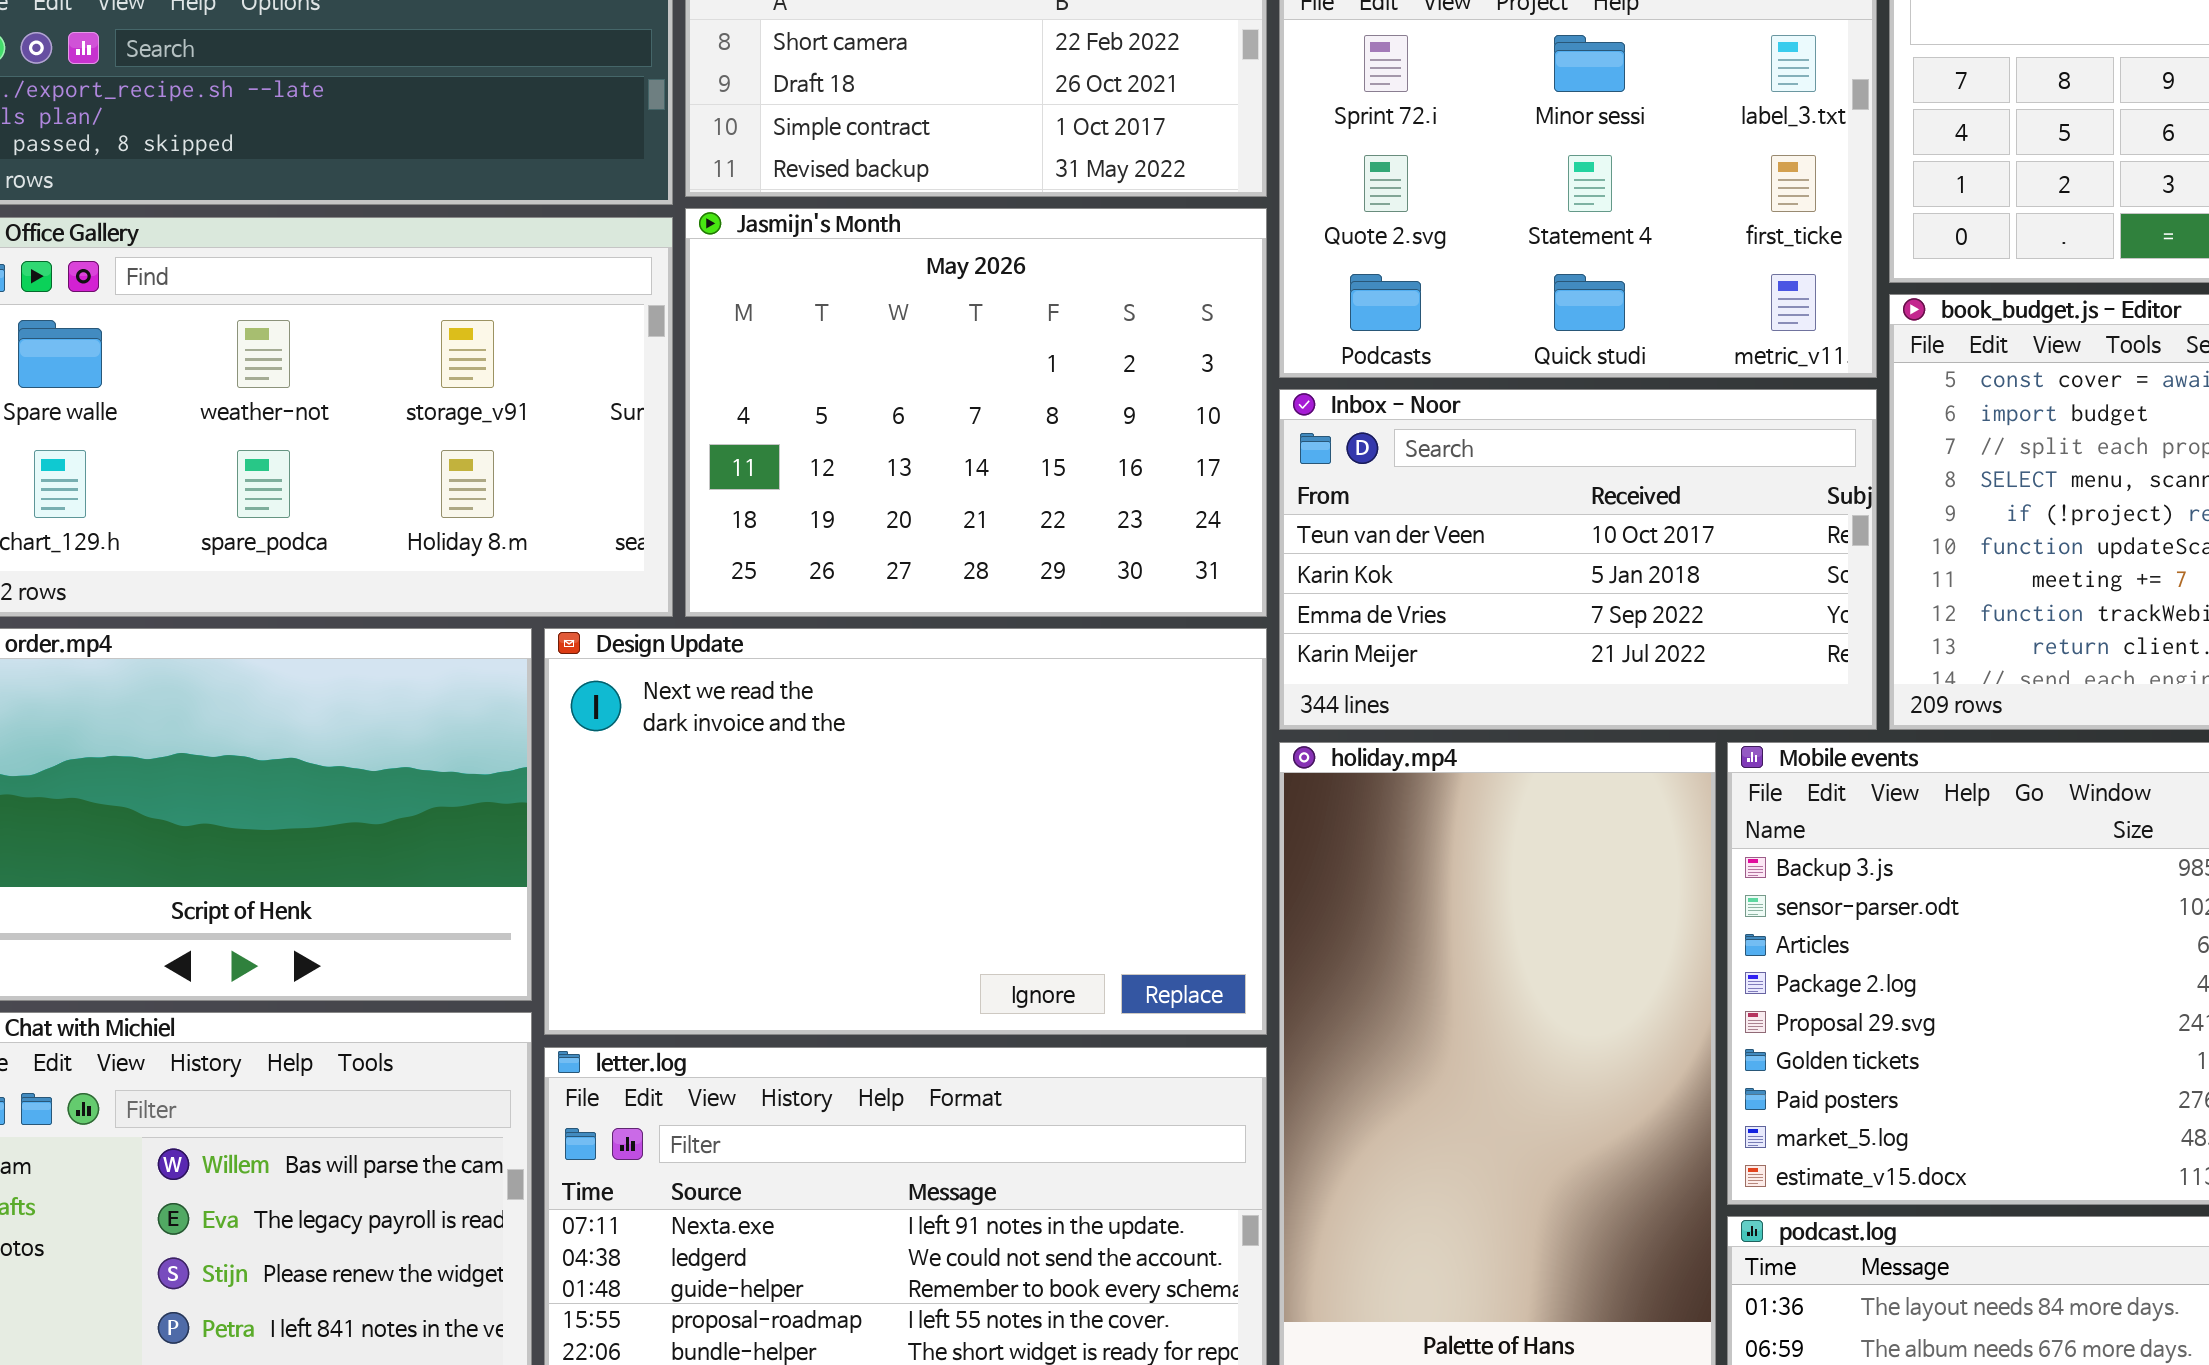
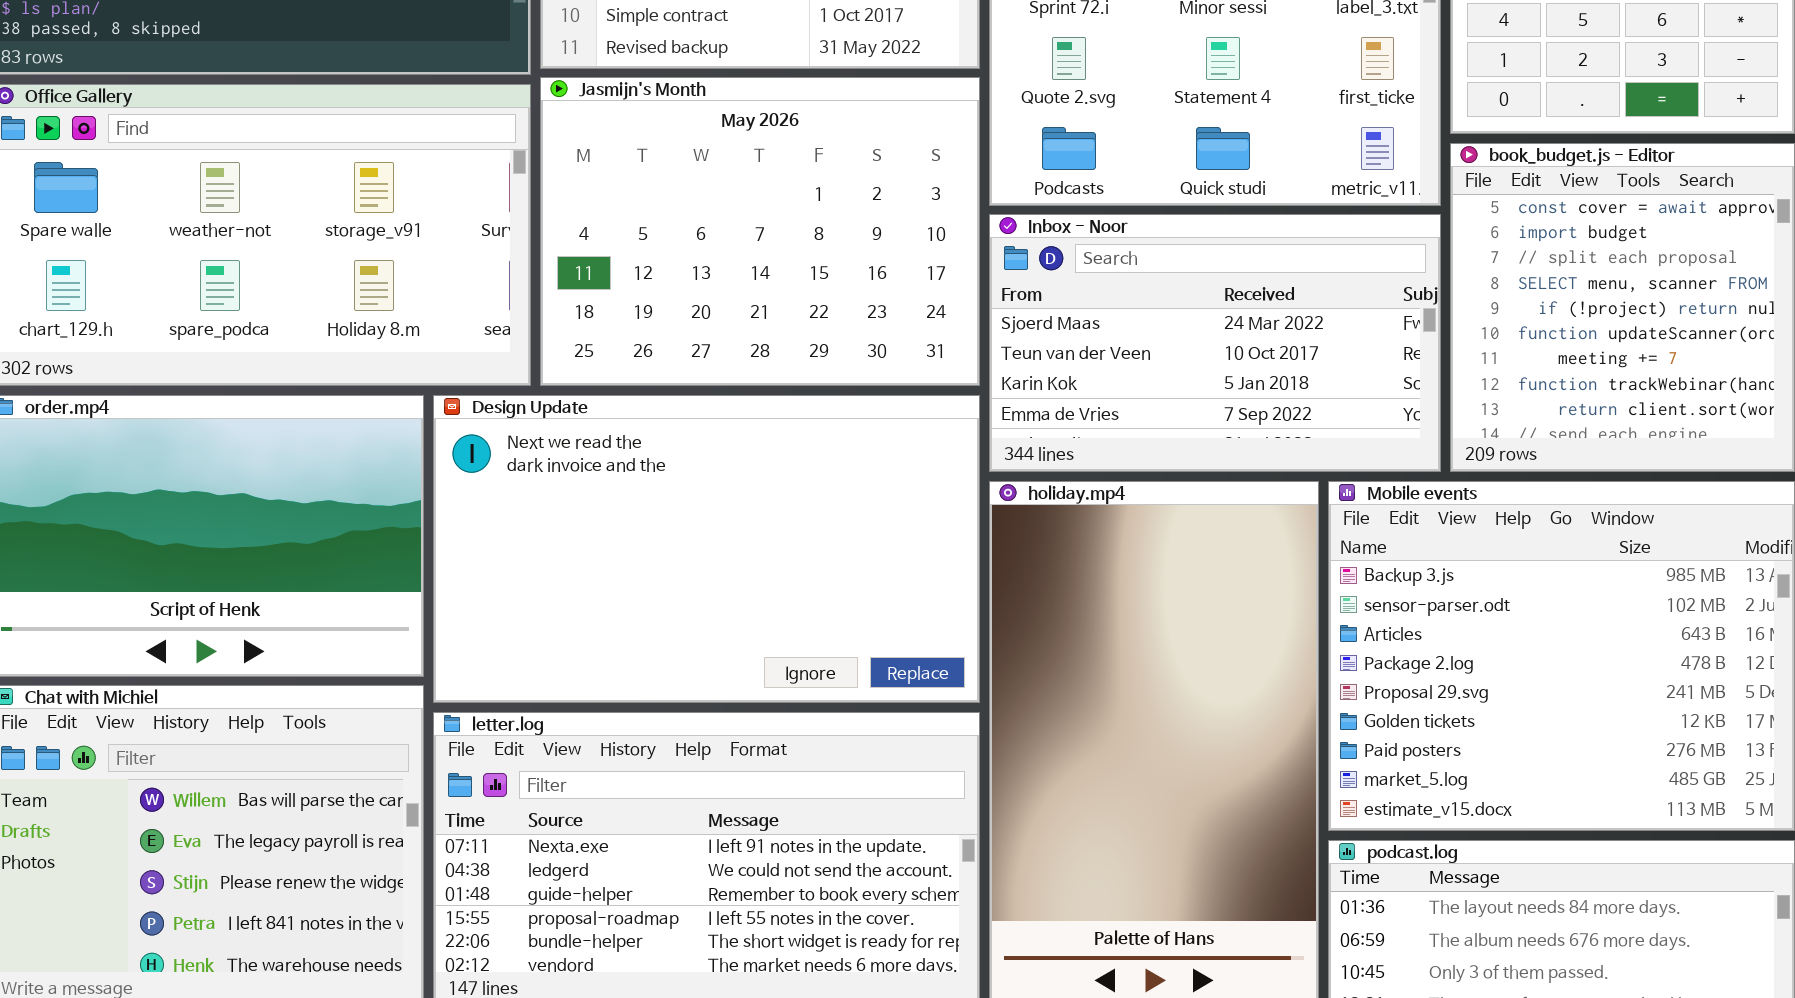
Inbox - Noor: [1279,389,1877,730] -> [989,214,1441,472], scrolled up 1 row

